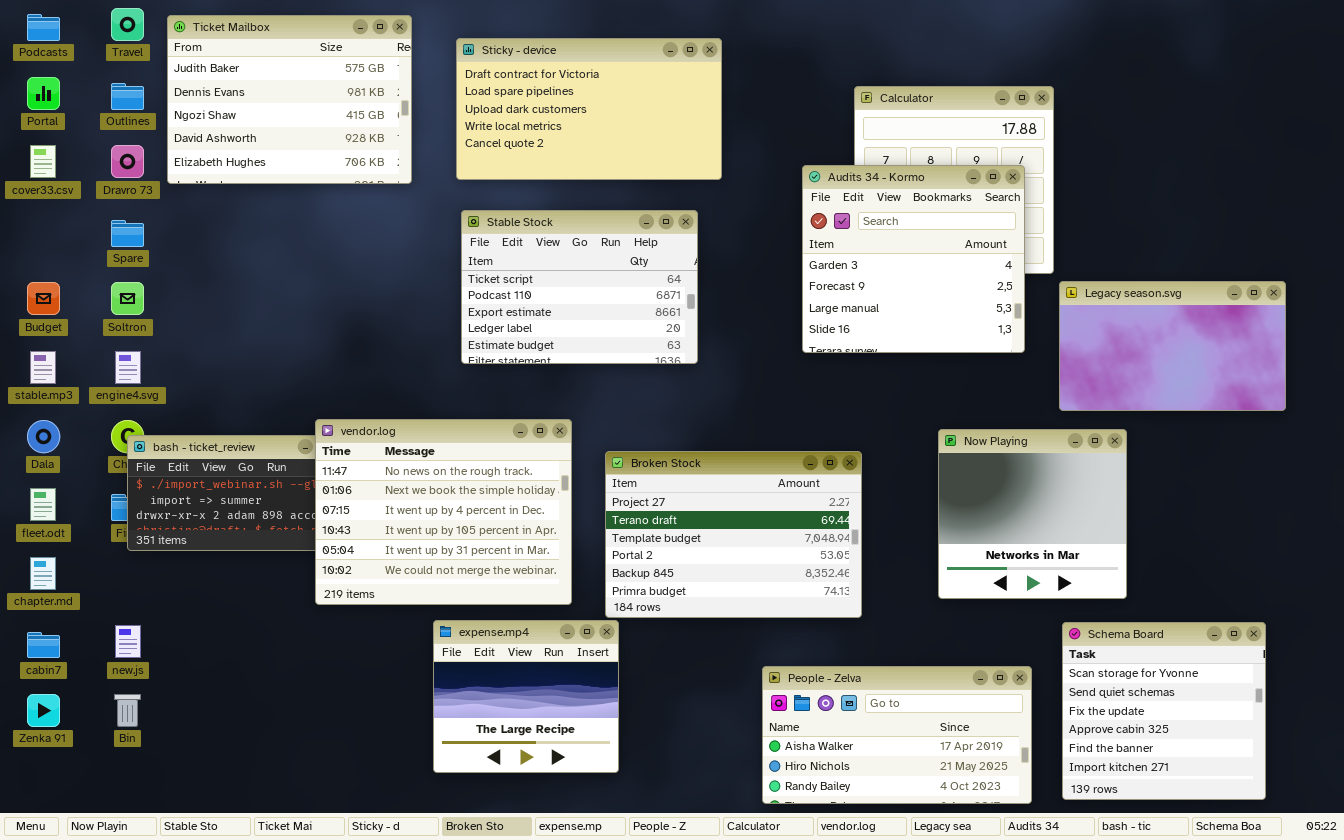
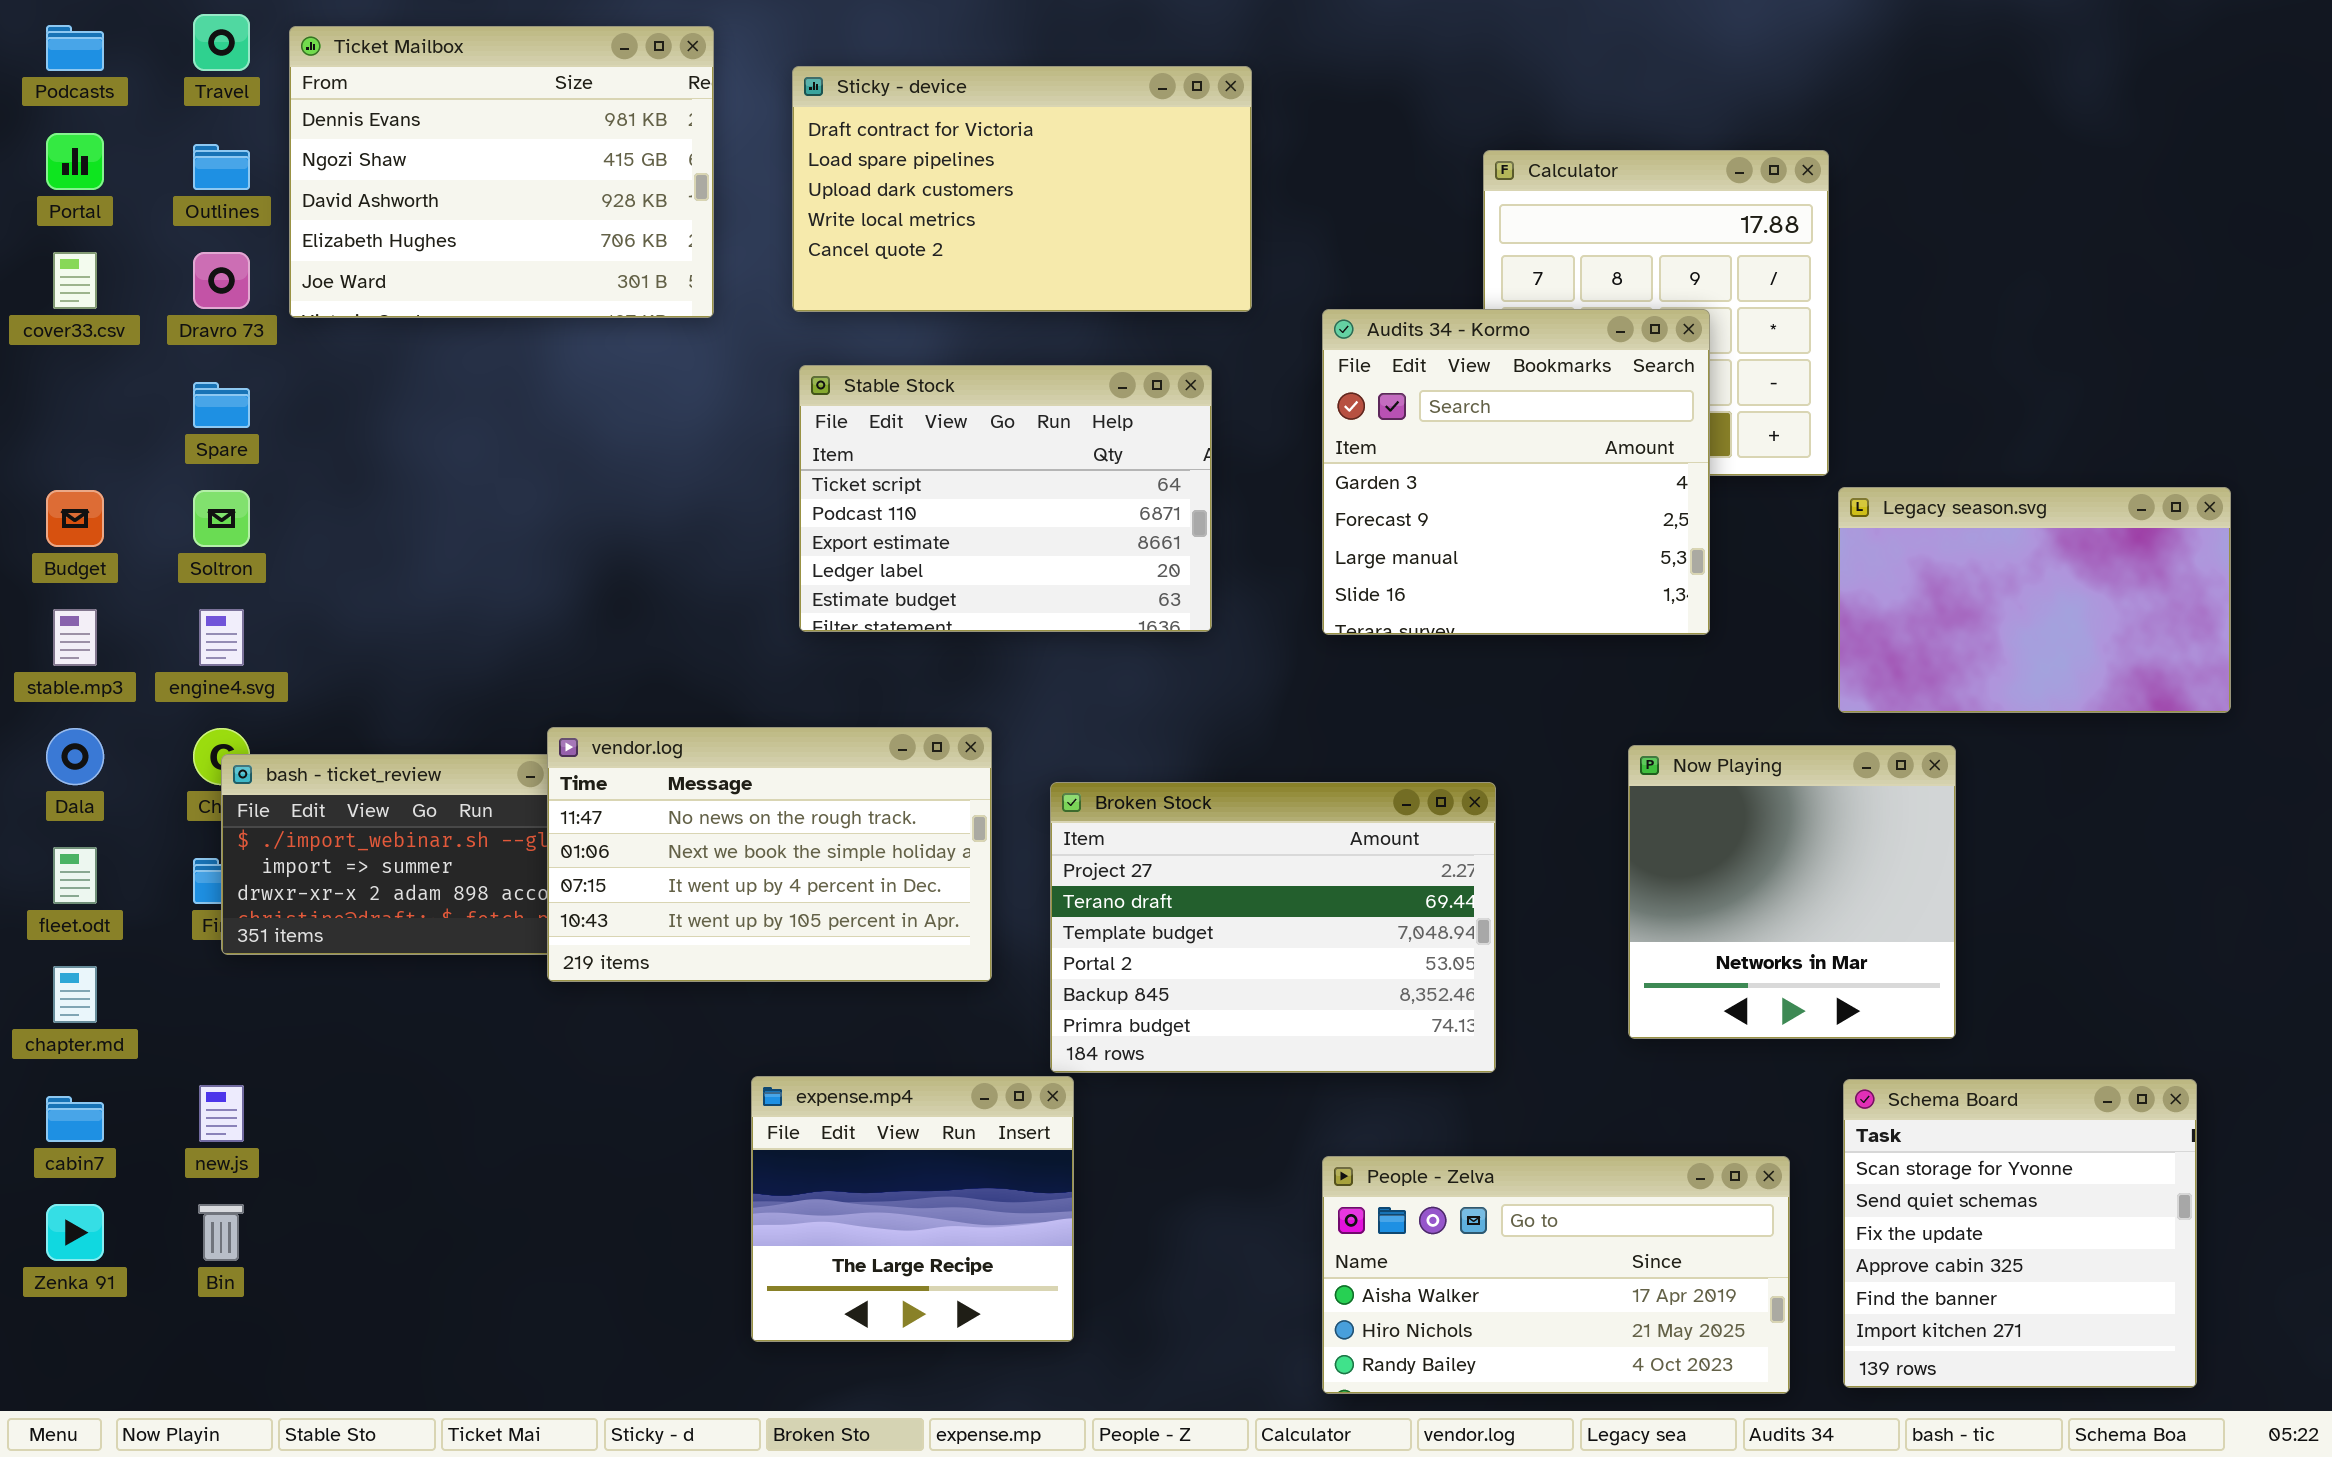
Ticket Mailbox: [167,15,412,184] -> [289,26,714,318], scrolled down 1 row
Audits 34 - Kormo: [802,165,1025,353] -> [1322,309,1710,635], moved
vendor.log: [315,419,572,605] -> [547,727,992,982], resized

